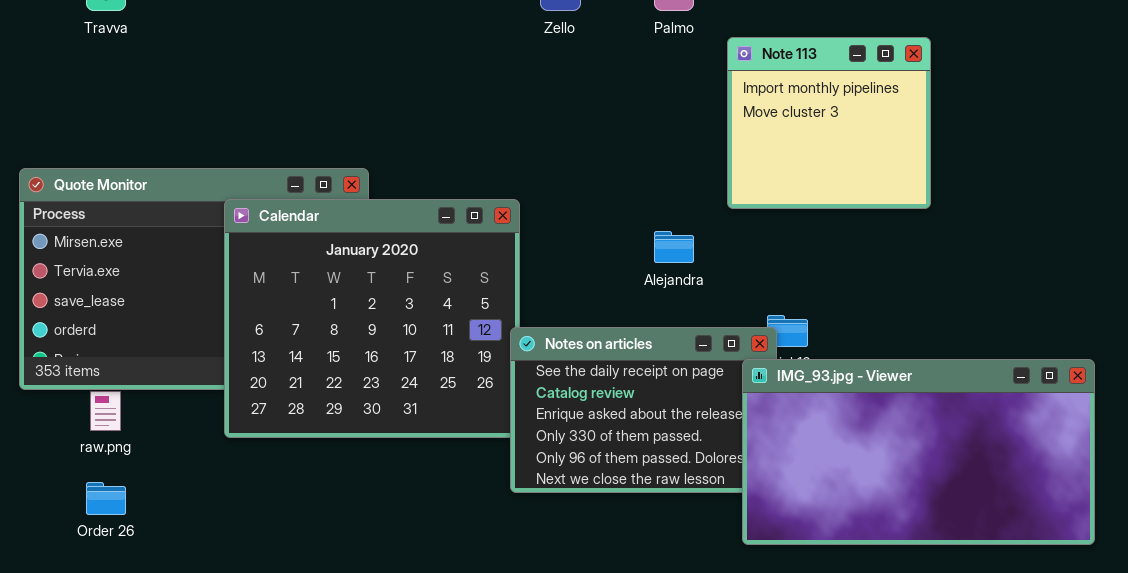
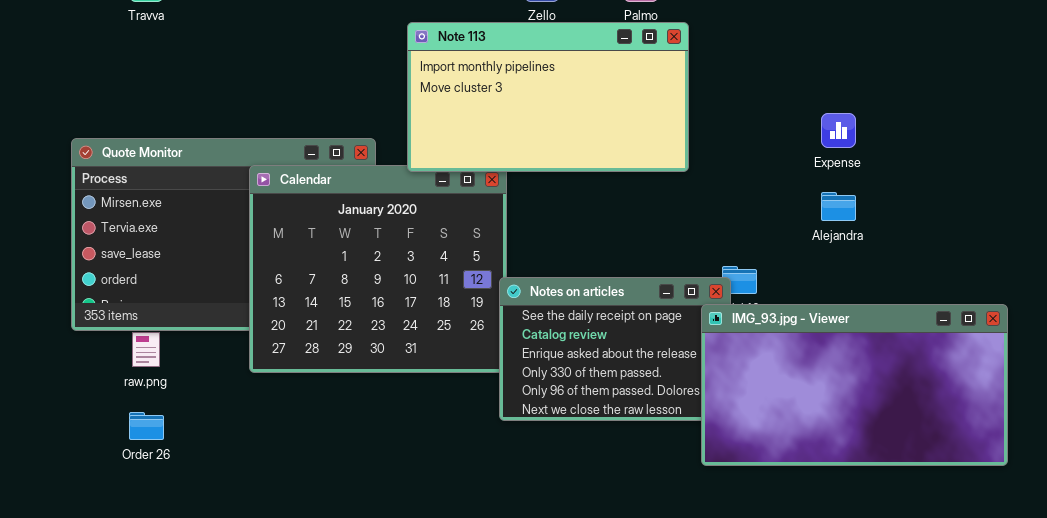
Note 113: [727,37,931,209] -> [407,22,689,172], moved, resized
Alejandra: [654,231,694,263] -> [821,192,856,221], moved

